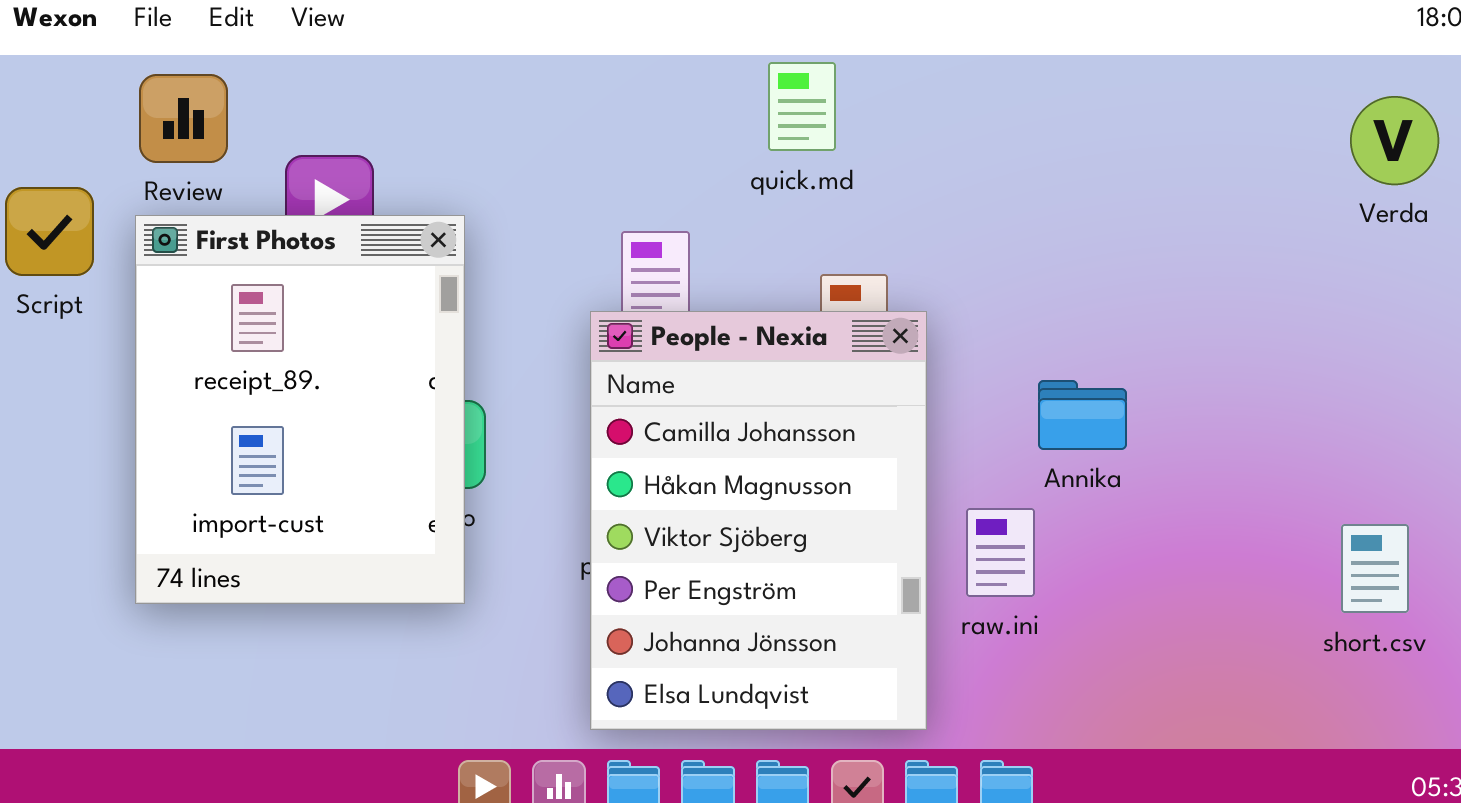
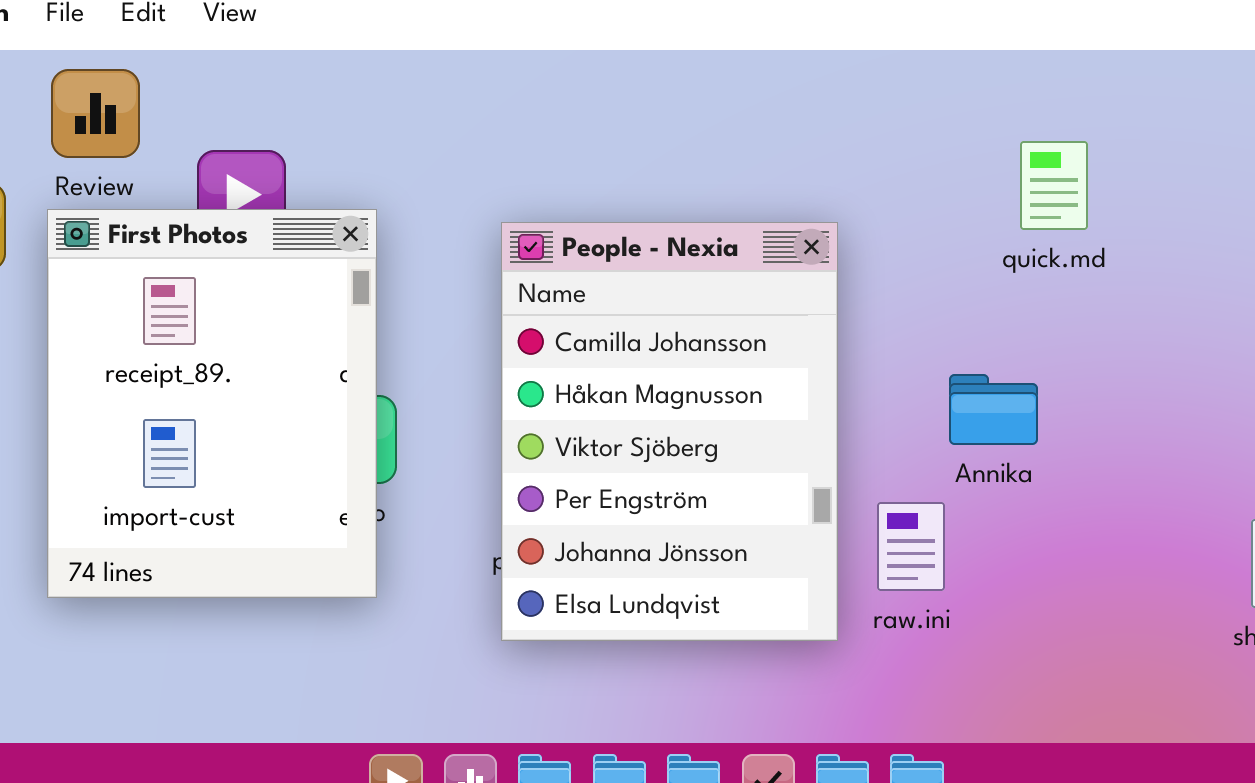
quick.md: [768,62,836,151] -> [1020,141,1088,230], moved
People - Nexia: [590,311,927,730] -> [501,222,838,641], moved

